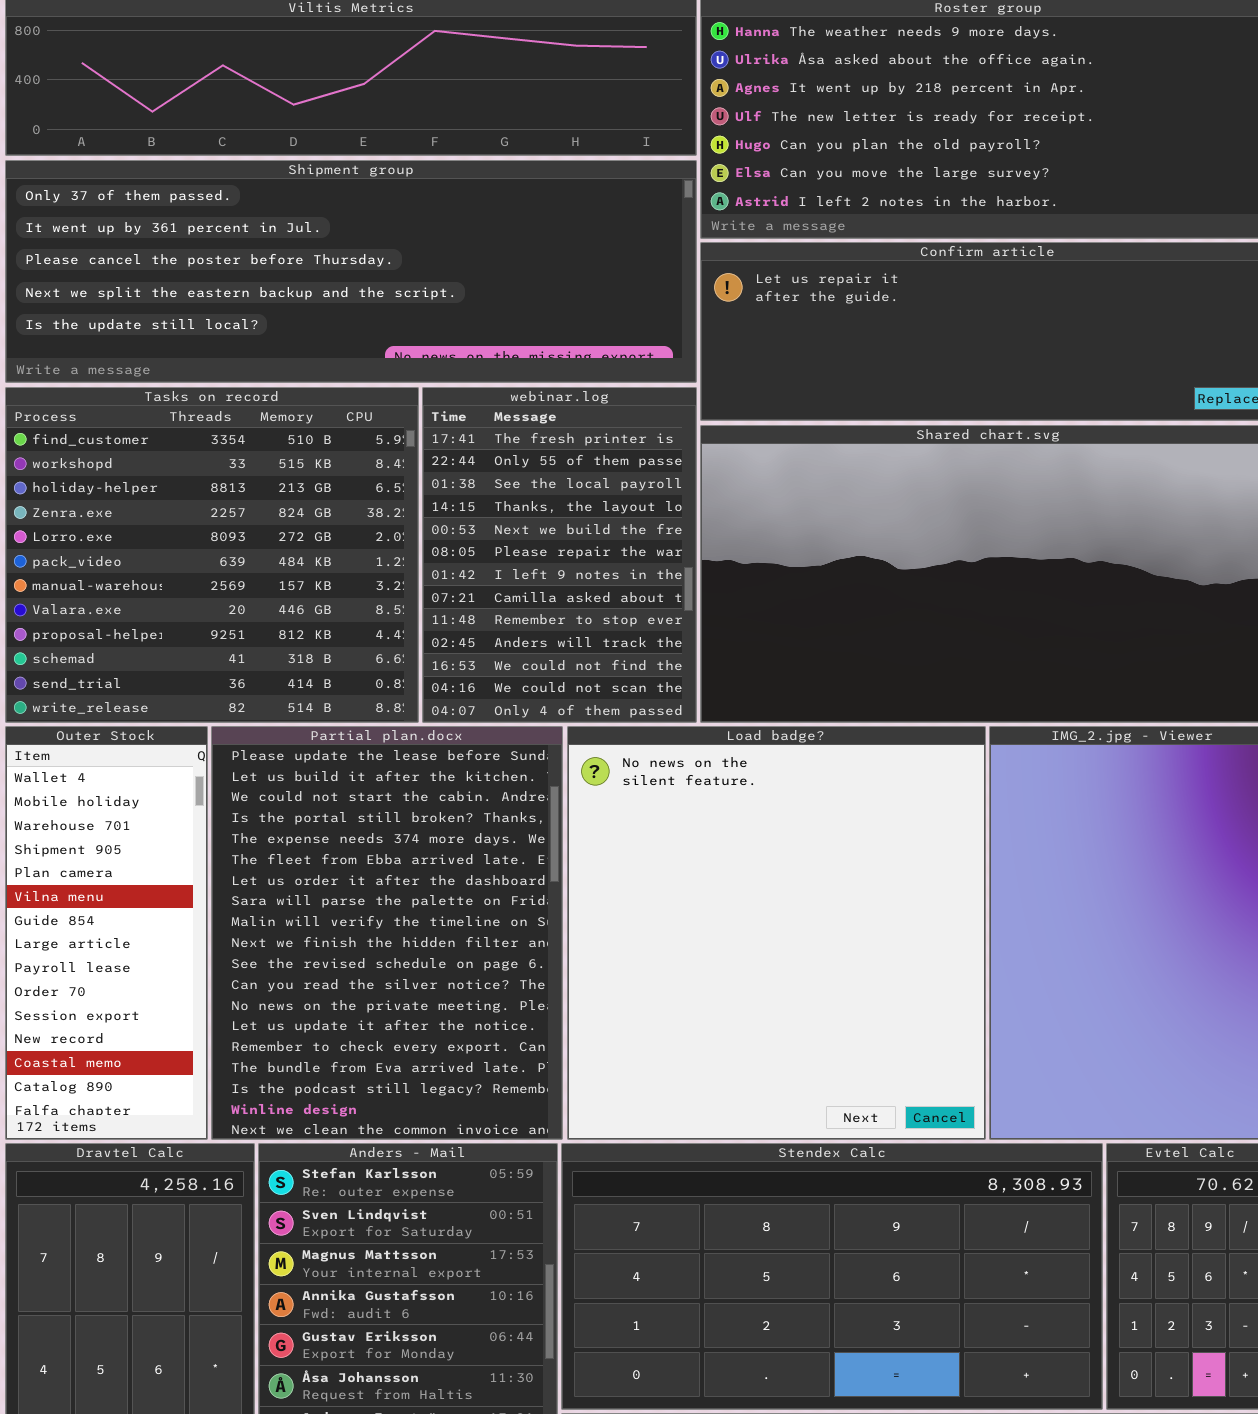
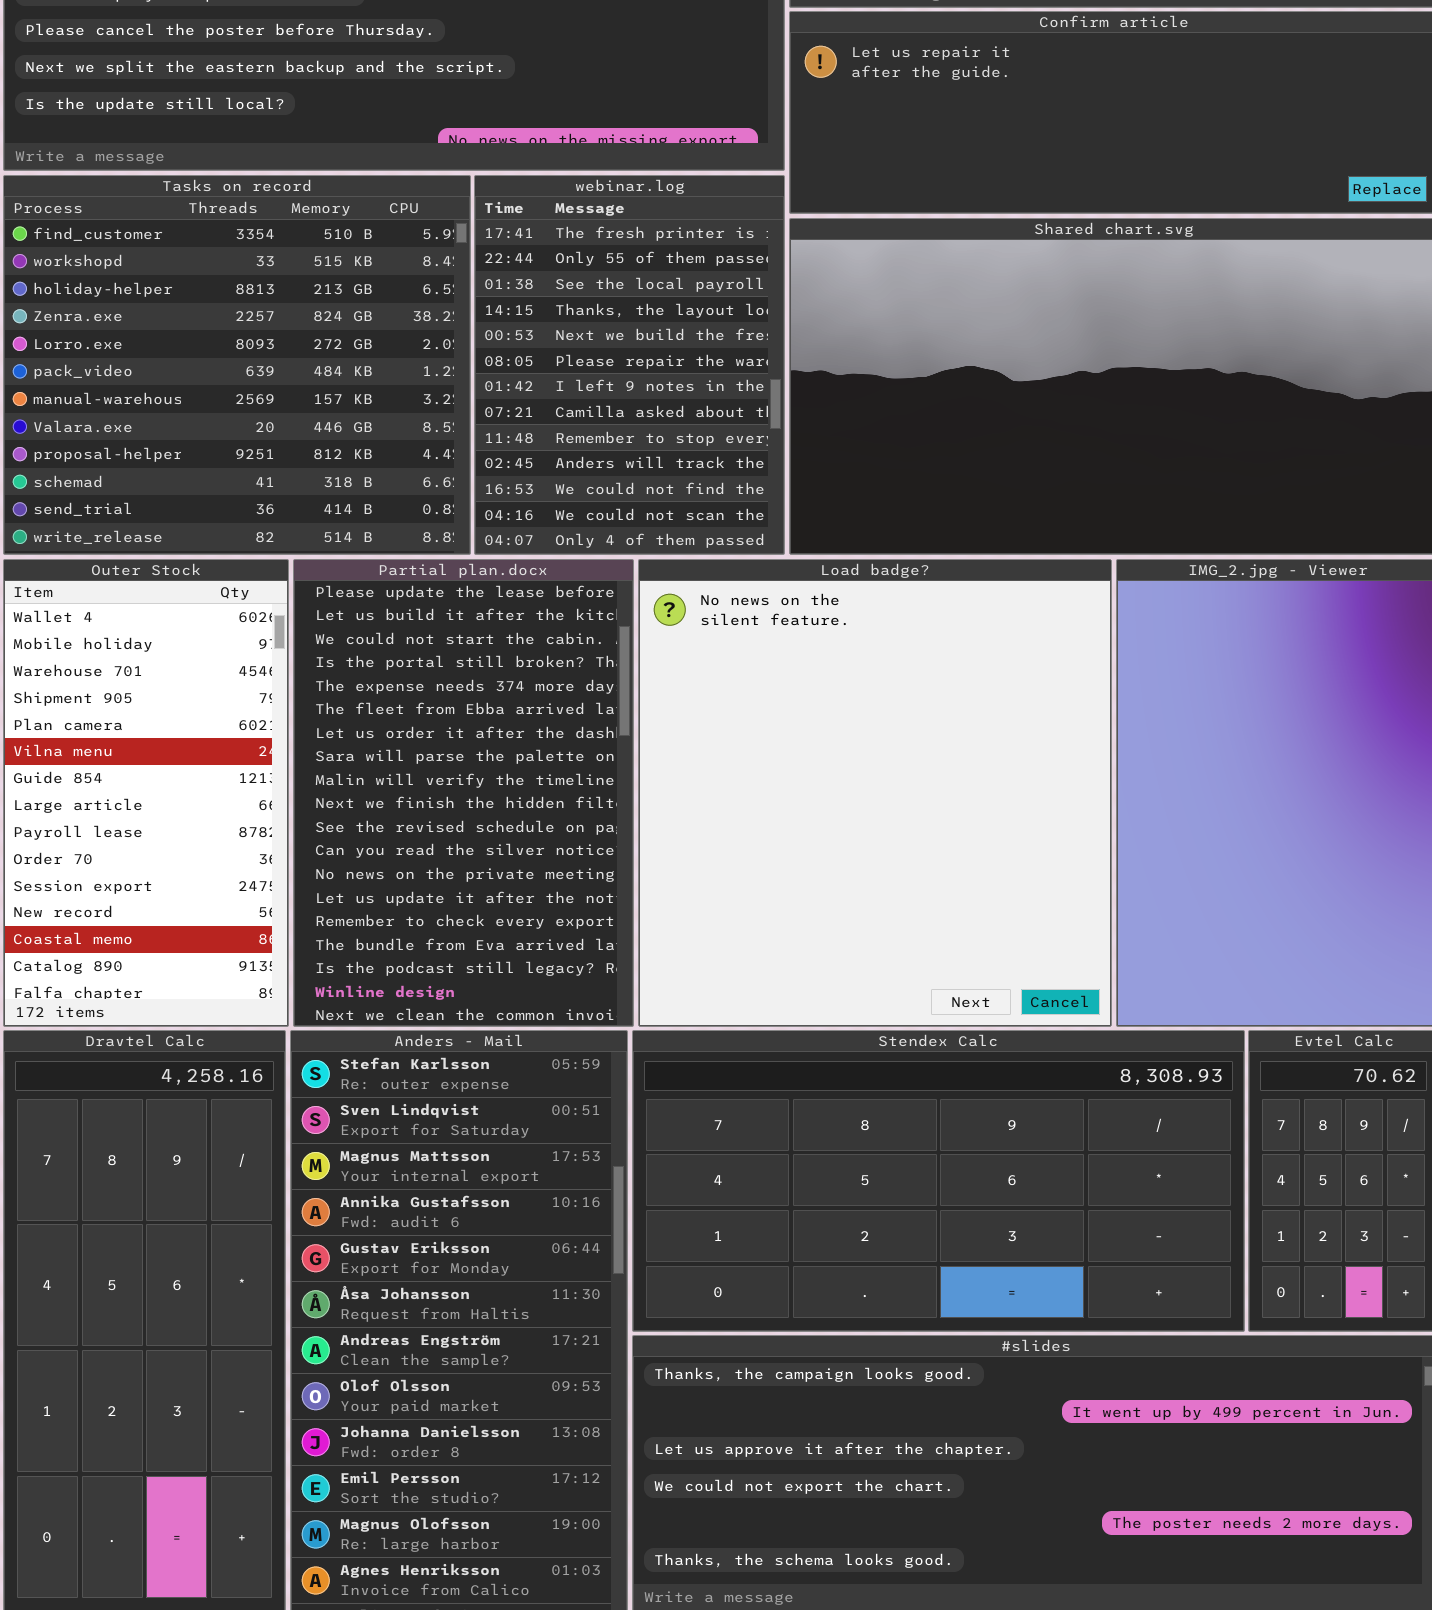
Outer Stock: [5,726,208,1140] -> [3,559,289,1027], resized
Partial plan.docx: [211,726,563,1140] -> [293,559,634,1027], resized

